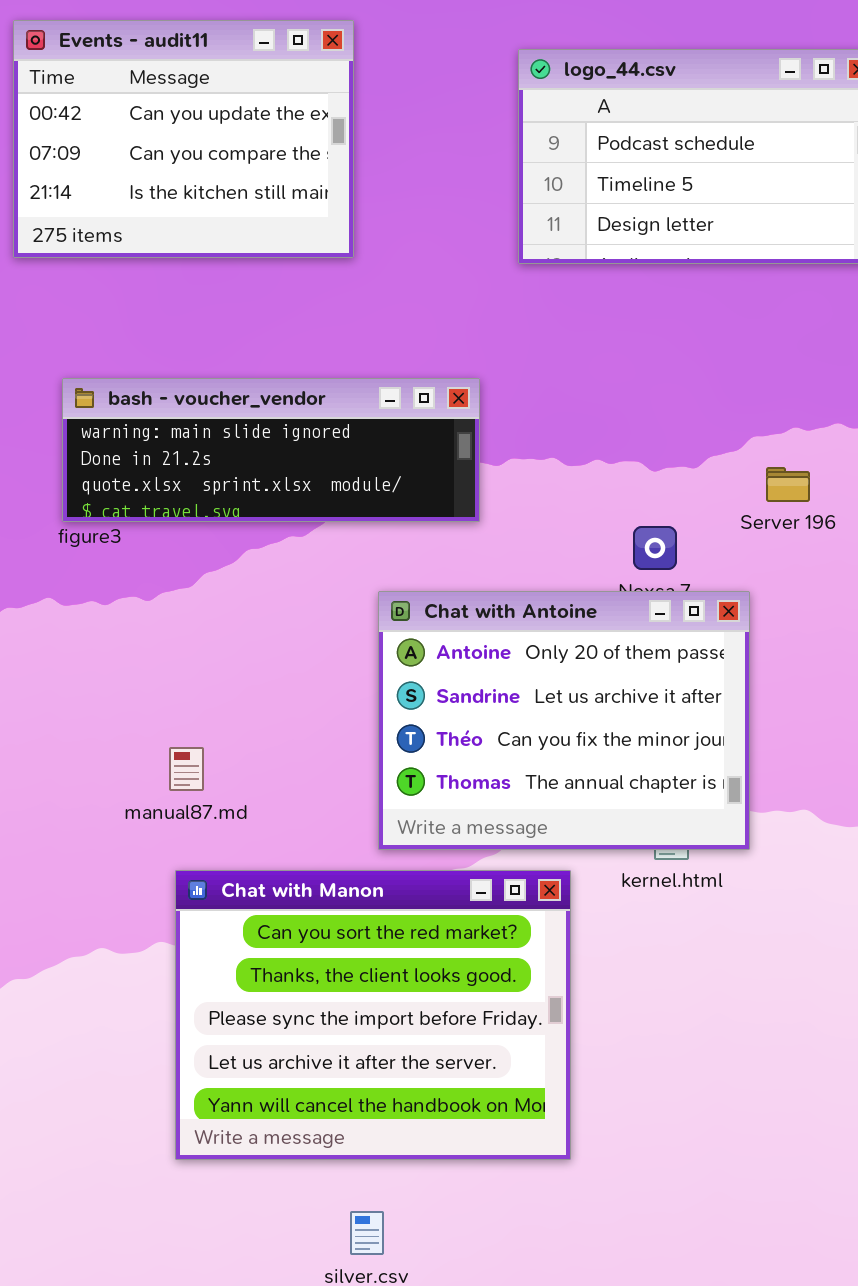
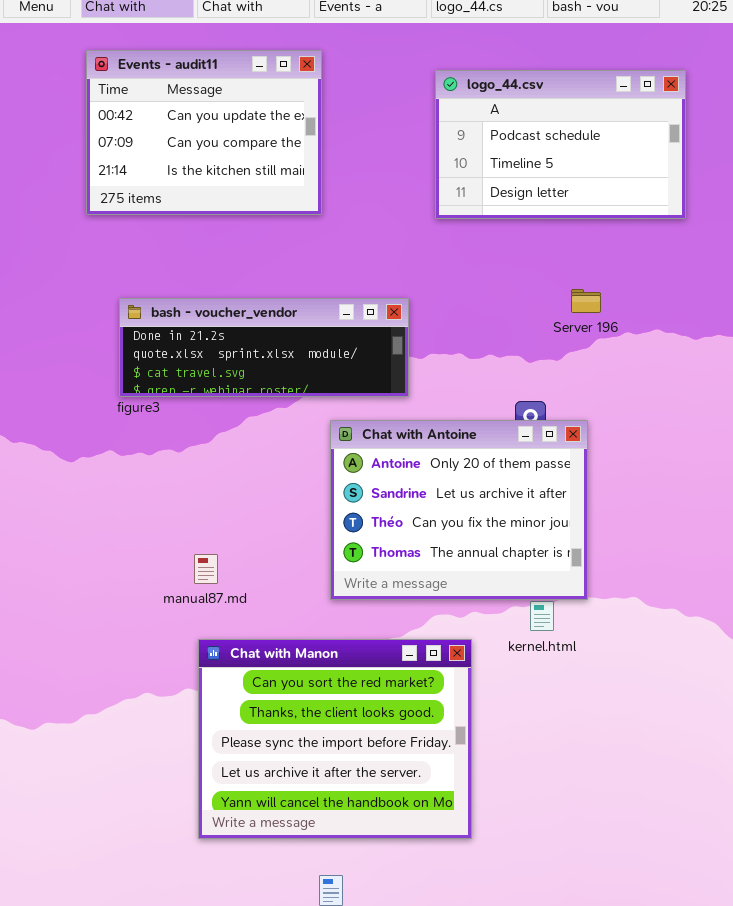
bash - voucher_vendor: [62,378,480,522] -> [119,298,409,397], scrolled down 1 row
Server 196: [766,467,810,502] -> [571,289,601,313], moved
Chat with Antoine: [378,591,750,850] -> [330,420,588,600], moved

